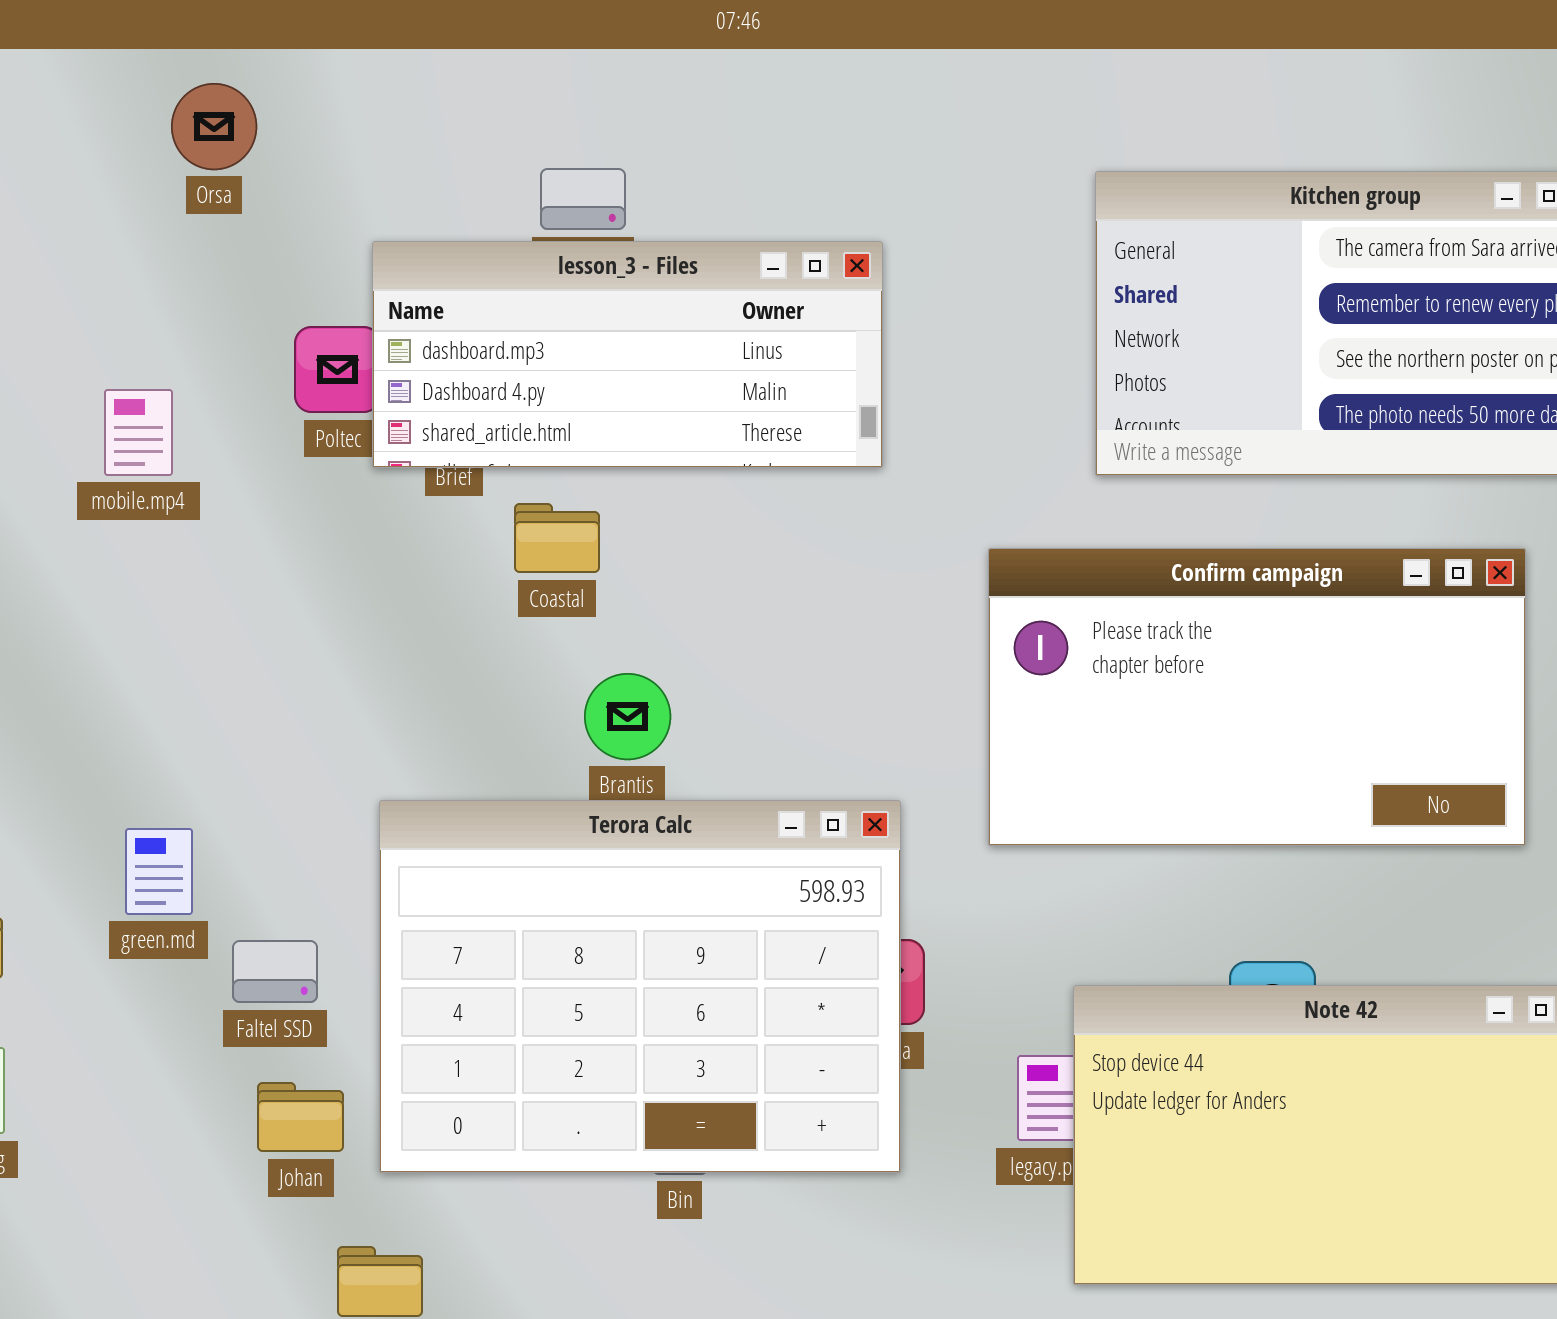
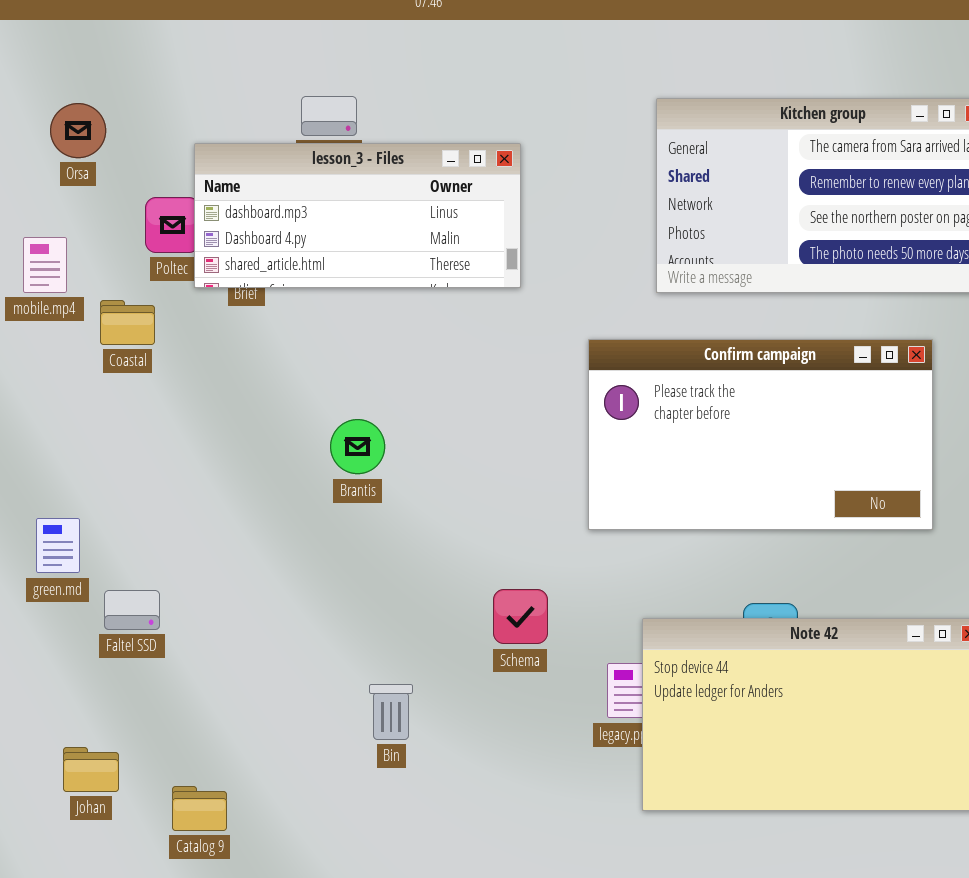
Orsa: [171,83,257,170] -> [50,103,106,158], moved
Coastal: [514,503,600,573] -> [100,300,155,345], moved
Terora Calc: [379,800,901,1173] -> none, closed
Johan: [257,1082,344,1152] -> [63,747,119,792], moved

